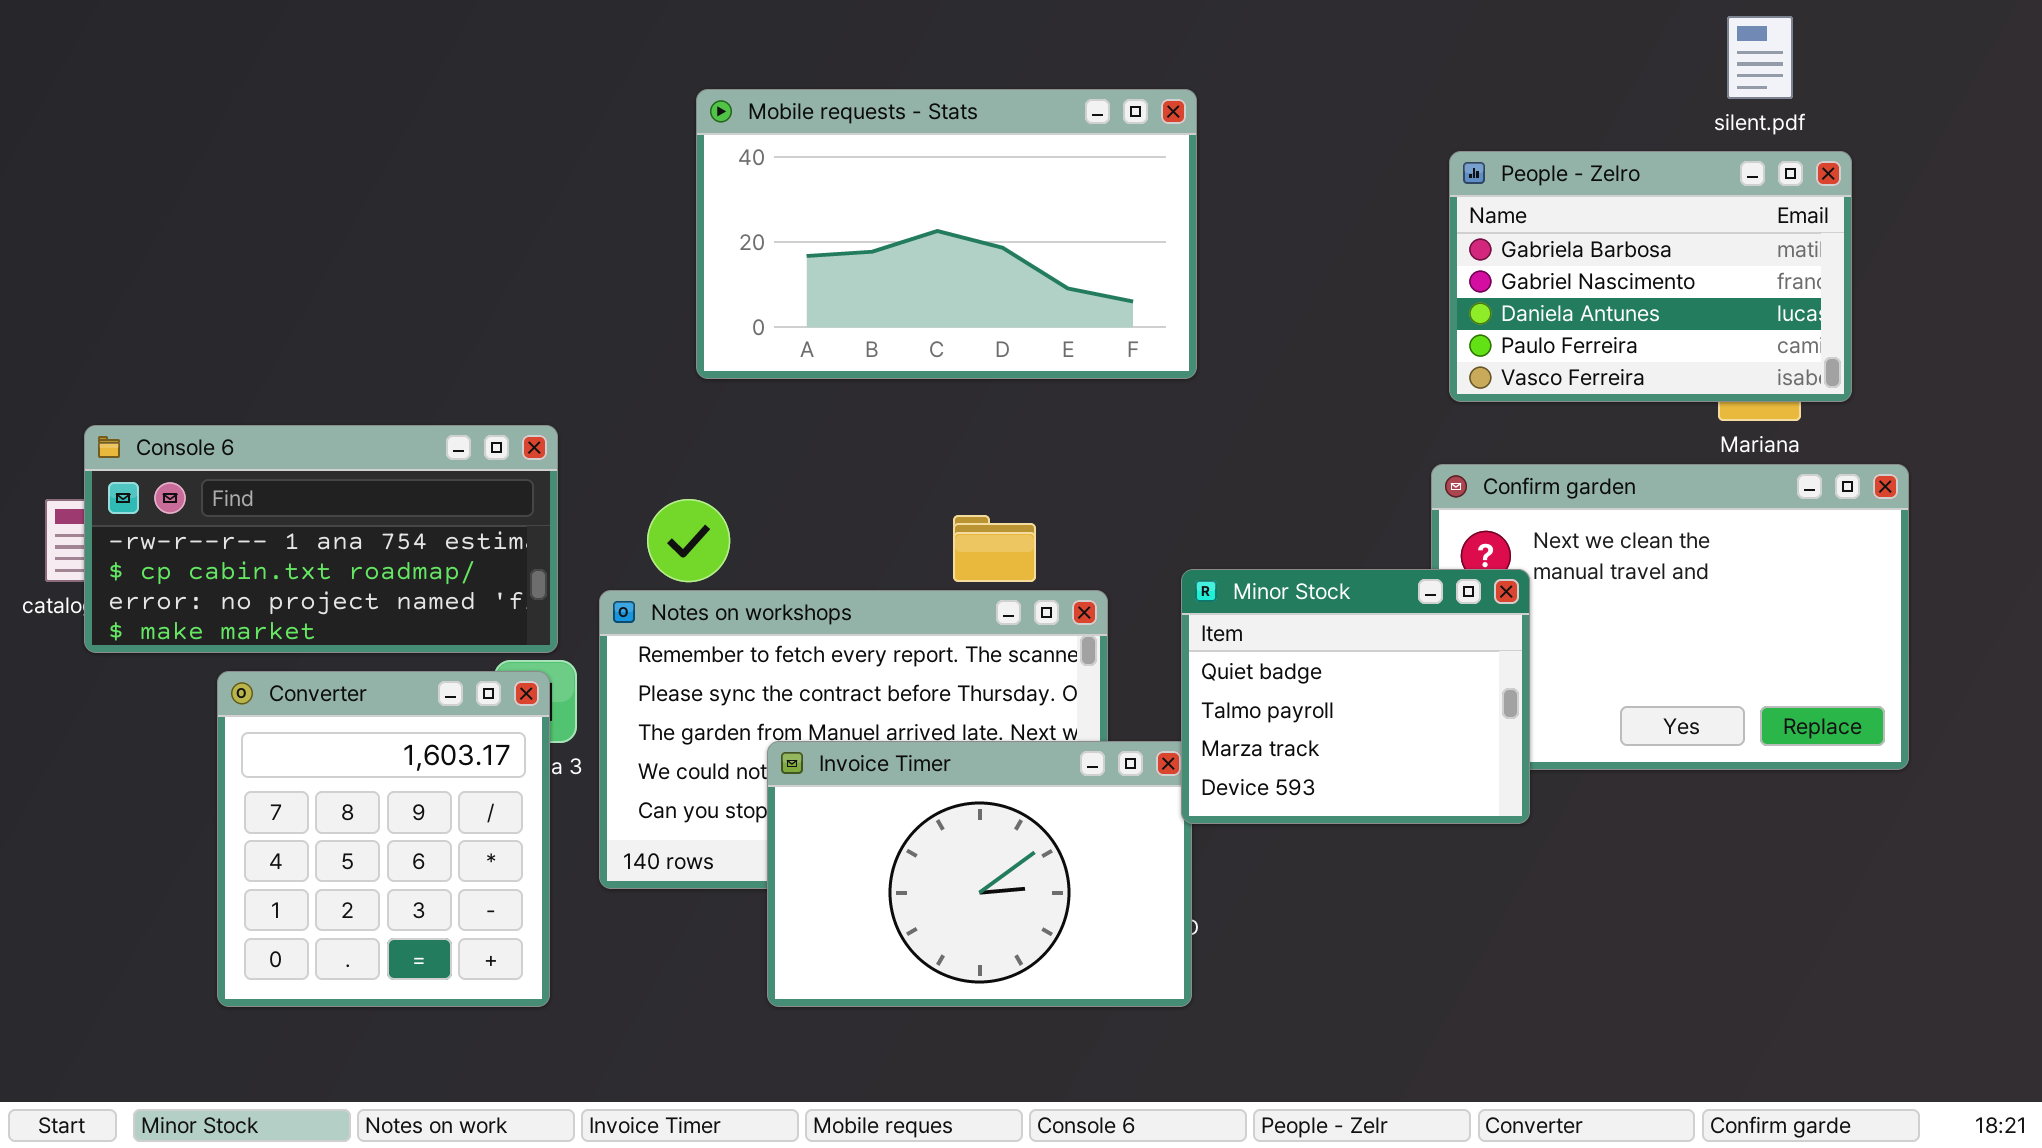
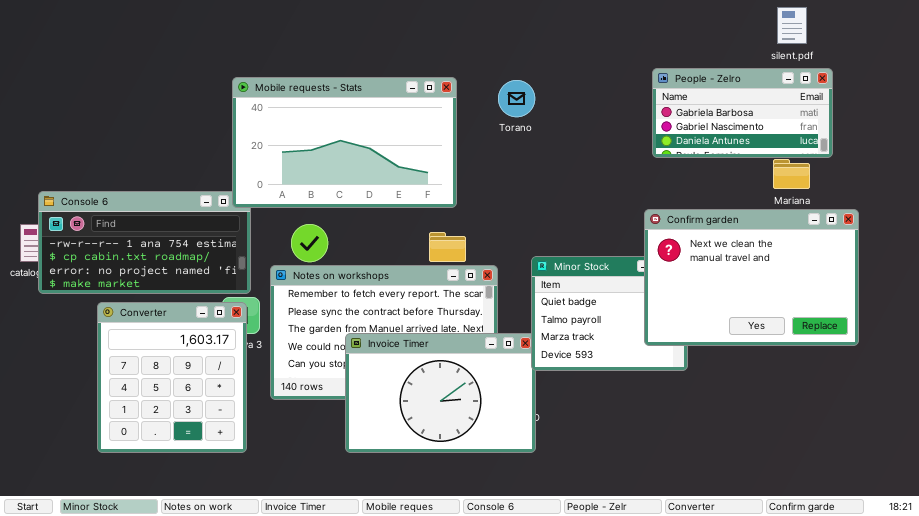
Mobile requests - Stats: [696,89,1197,379] -> [232,77,457,208], moved
People - Zelro: [1449,151,1852,402] -> [652,68,833,158], resized
Confirm garden: [1431,464,1909,770] -> [644,209,859,346], raised

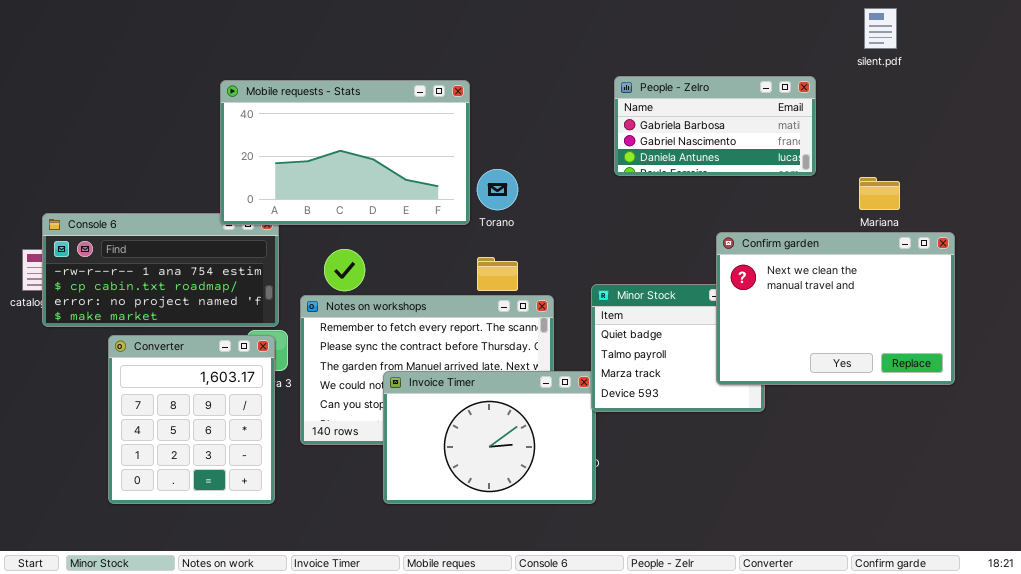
People - Zelro: [652,68,833,158] -> [614,76,816,176], moved
Mobile requests - Stats: [232,77,457,208] -> [220,80,470,225], moved
Torano: [498,80,535,117] -> [477,169,518,210], moved

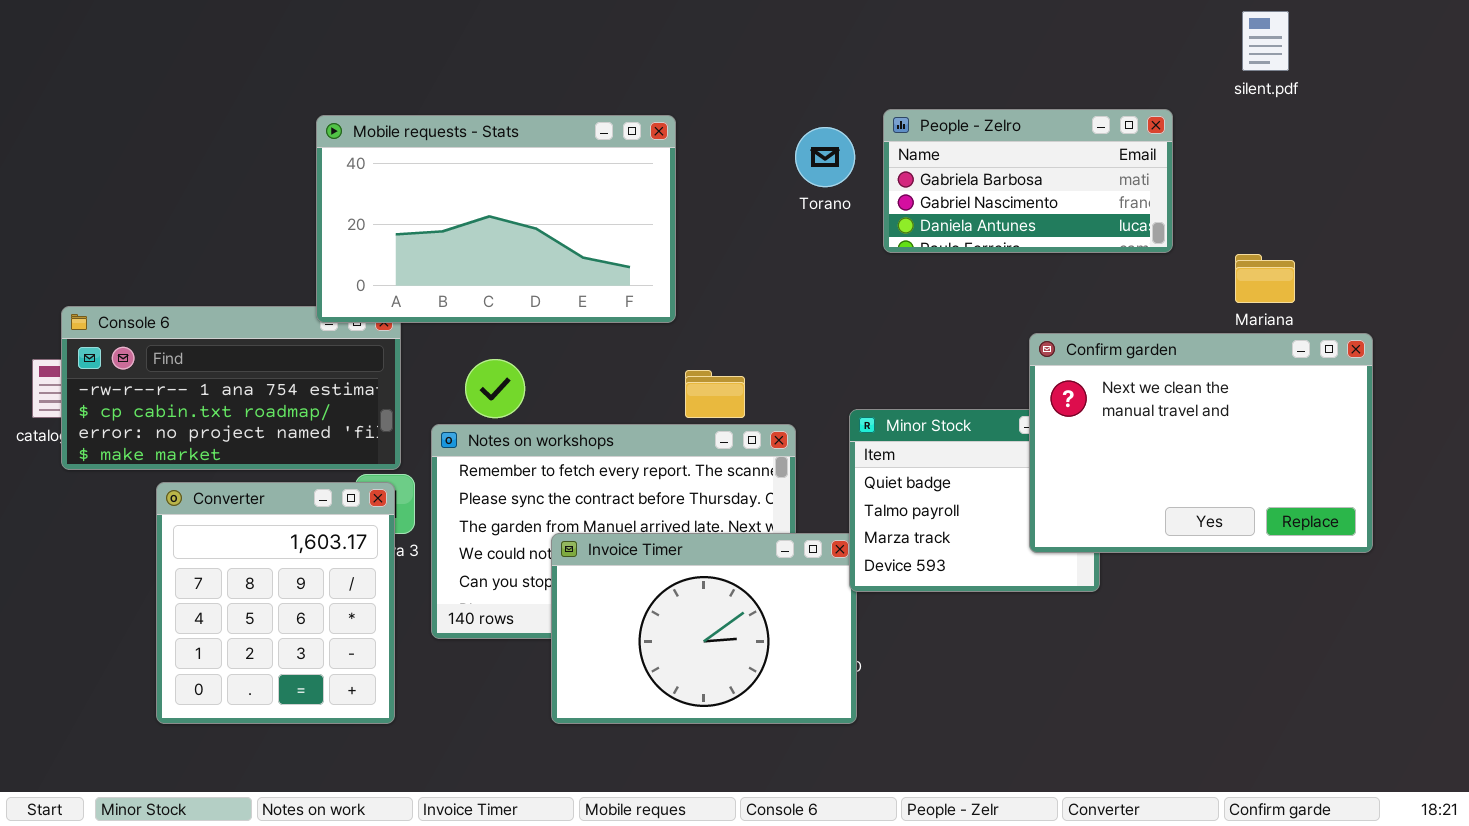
Torano: [477,169,518,210] -> [795,127,855,187], moved

